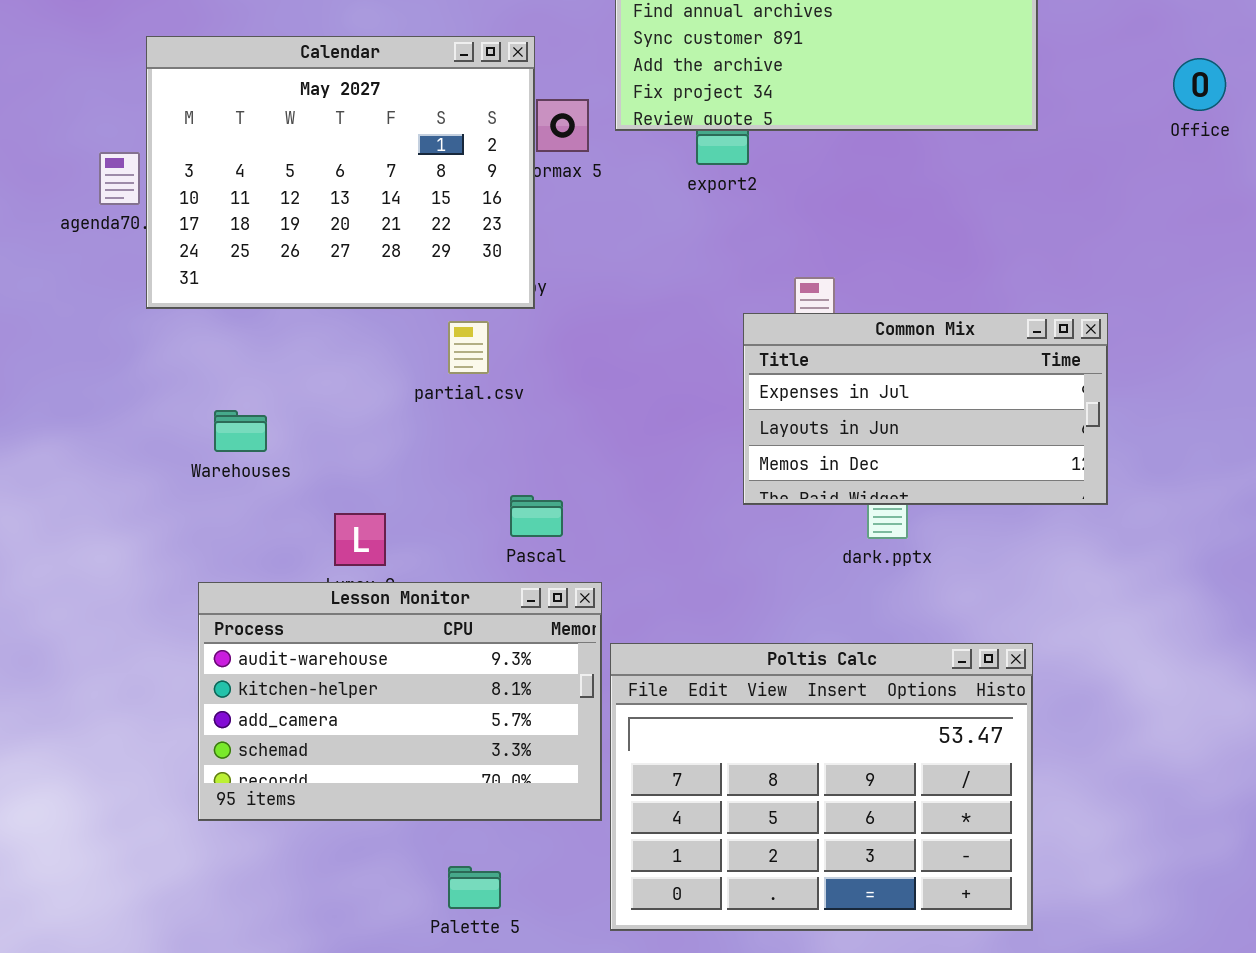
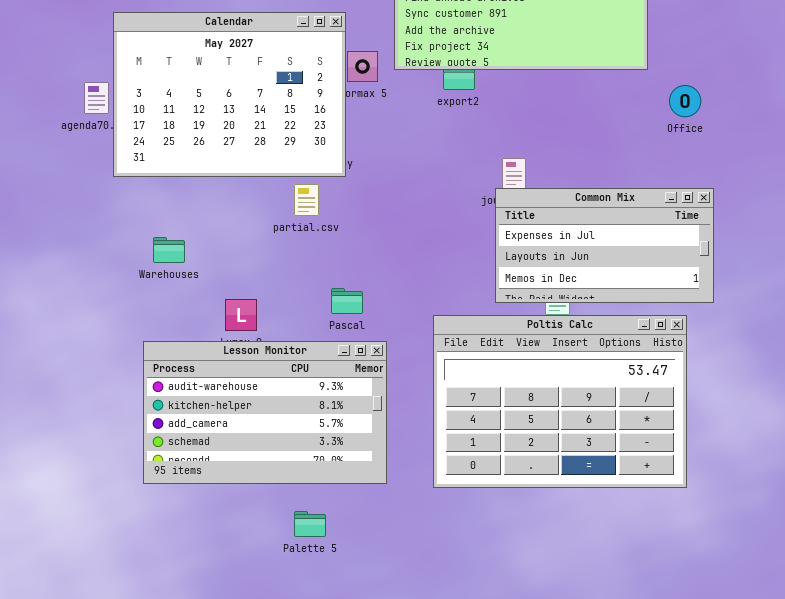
Office: [1173,58,1226,111] -> [669,85,701,117], moved
Common Mix: [743,313,1108,505] -> [495,188,714,303], moved
Poltis Calc: [610,643,1033,931] -> [433,315,687,488], moved

